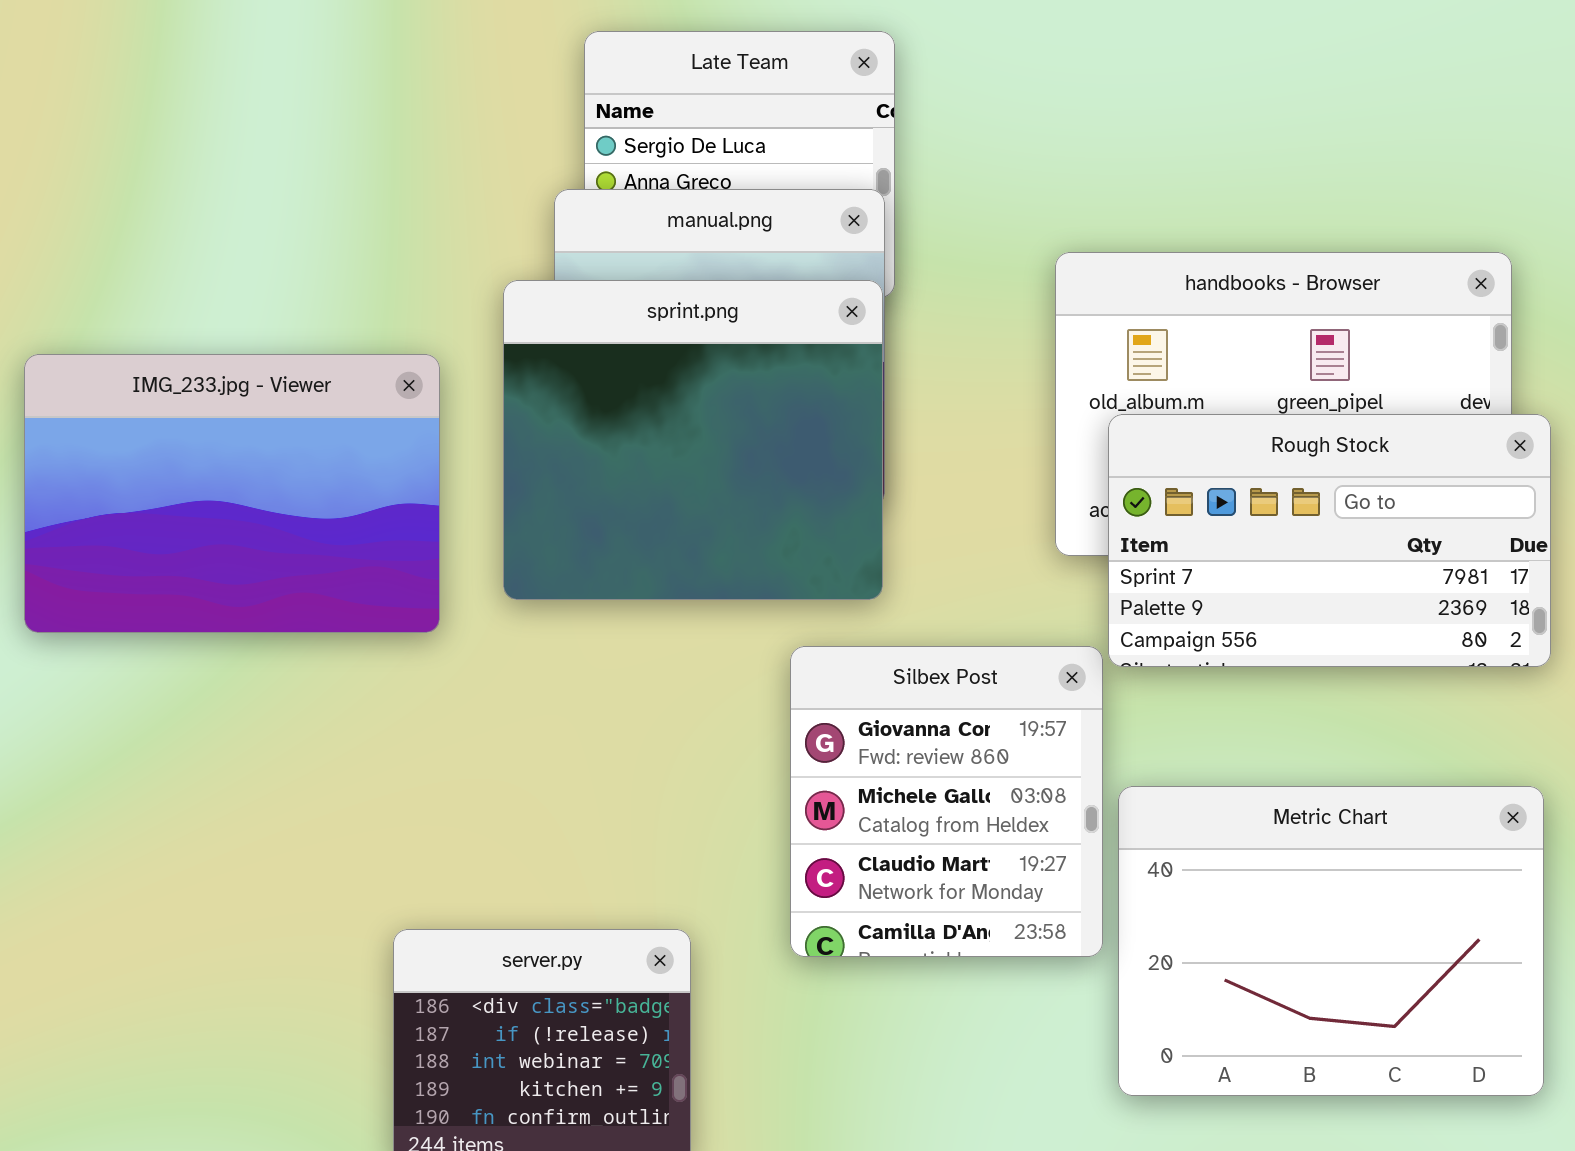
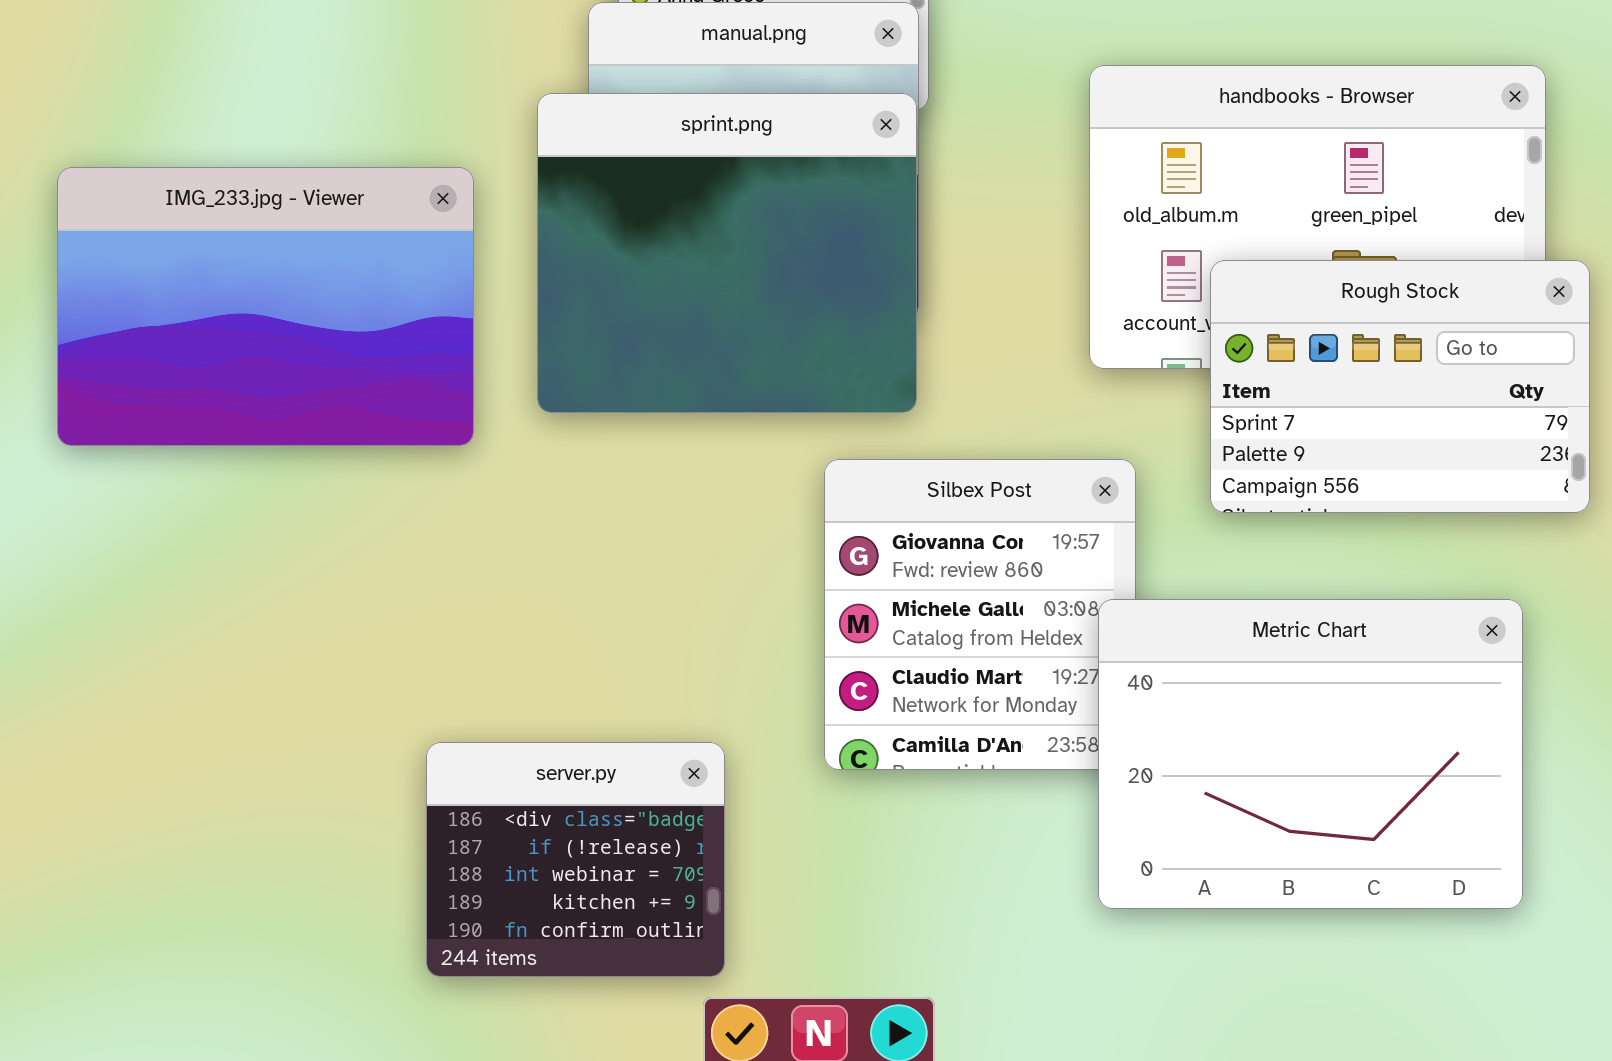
Rough Stock: [1108,414,1551,667] -> [1210,260,1590,513], moved, resized
Metric Chart: [1118,786,1544,1096] -> [1098,599,1523,909], moved

